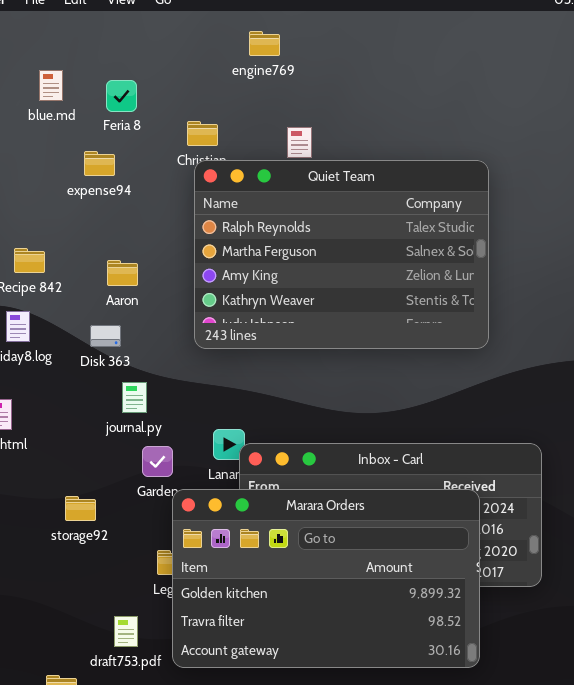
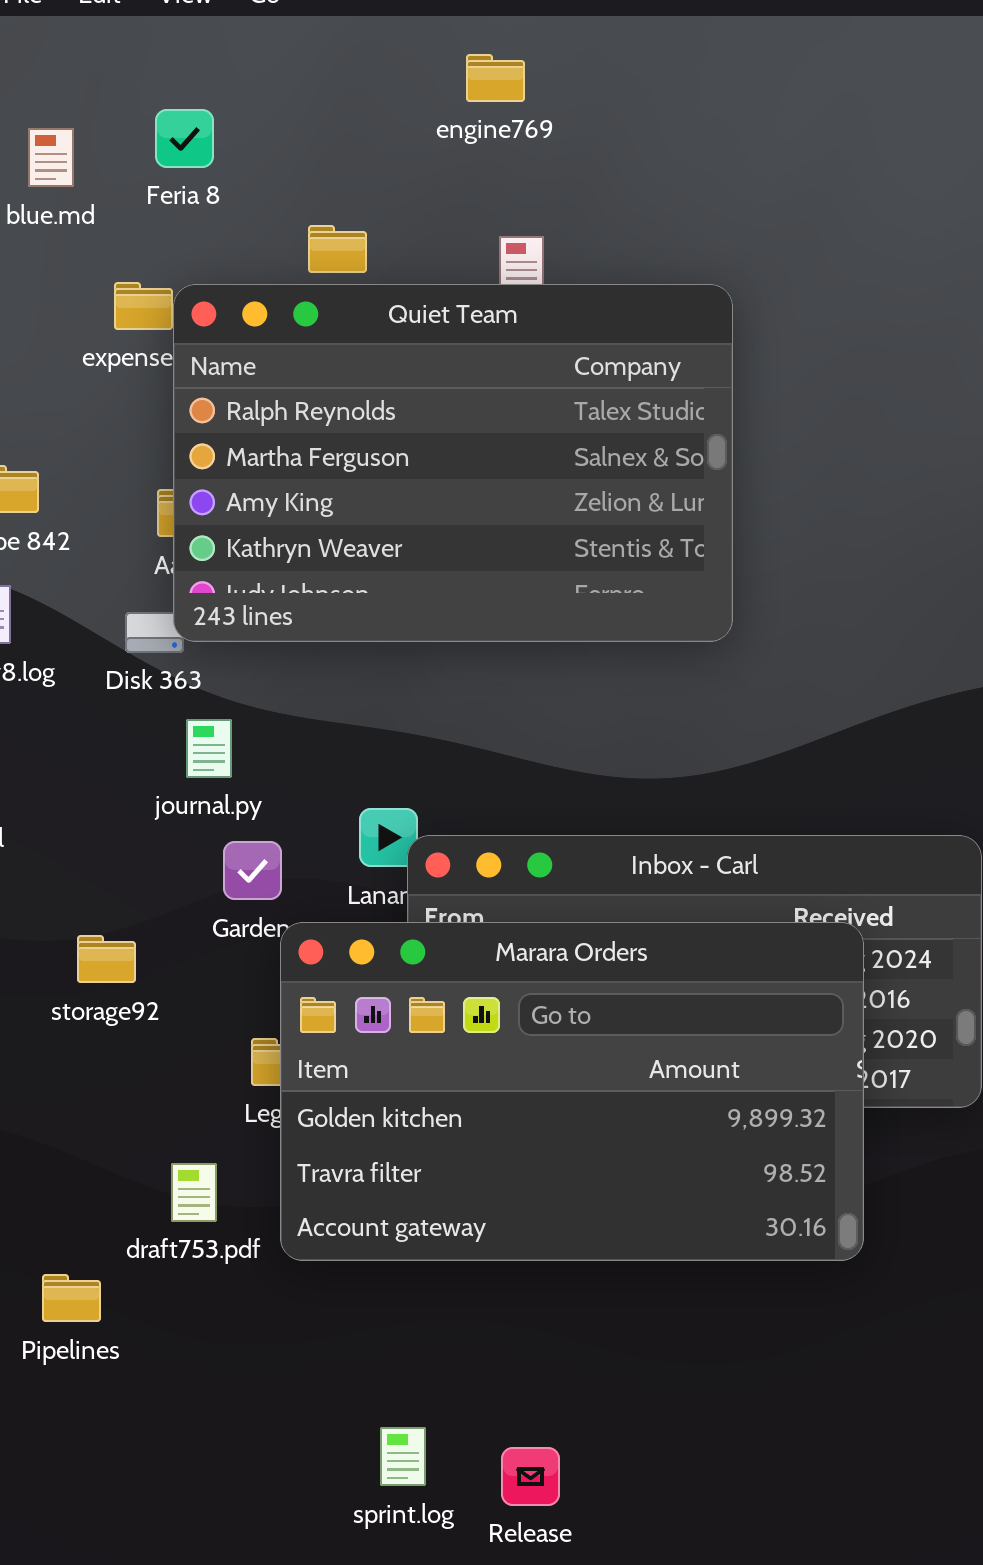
engine769: [249,31,280,56] -> [466,54,525,102], moved
Feria 8: [106,80,137,112] -> [155,109,214,168], moved
Quiet Team: [194,160,489,349] -> [173,284,733,642], moved

